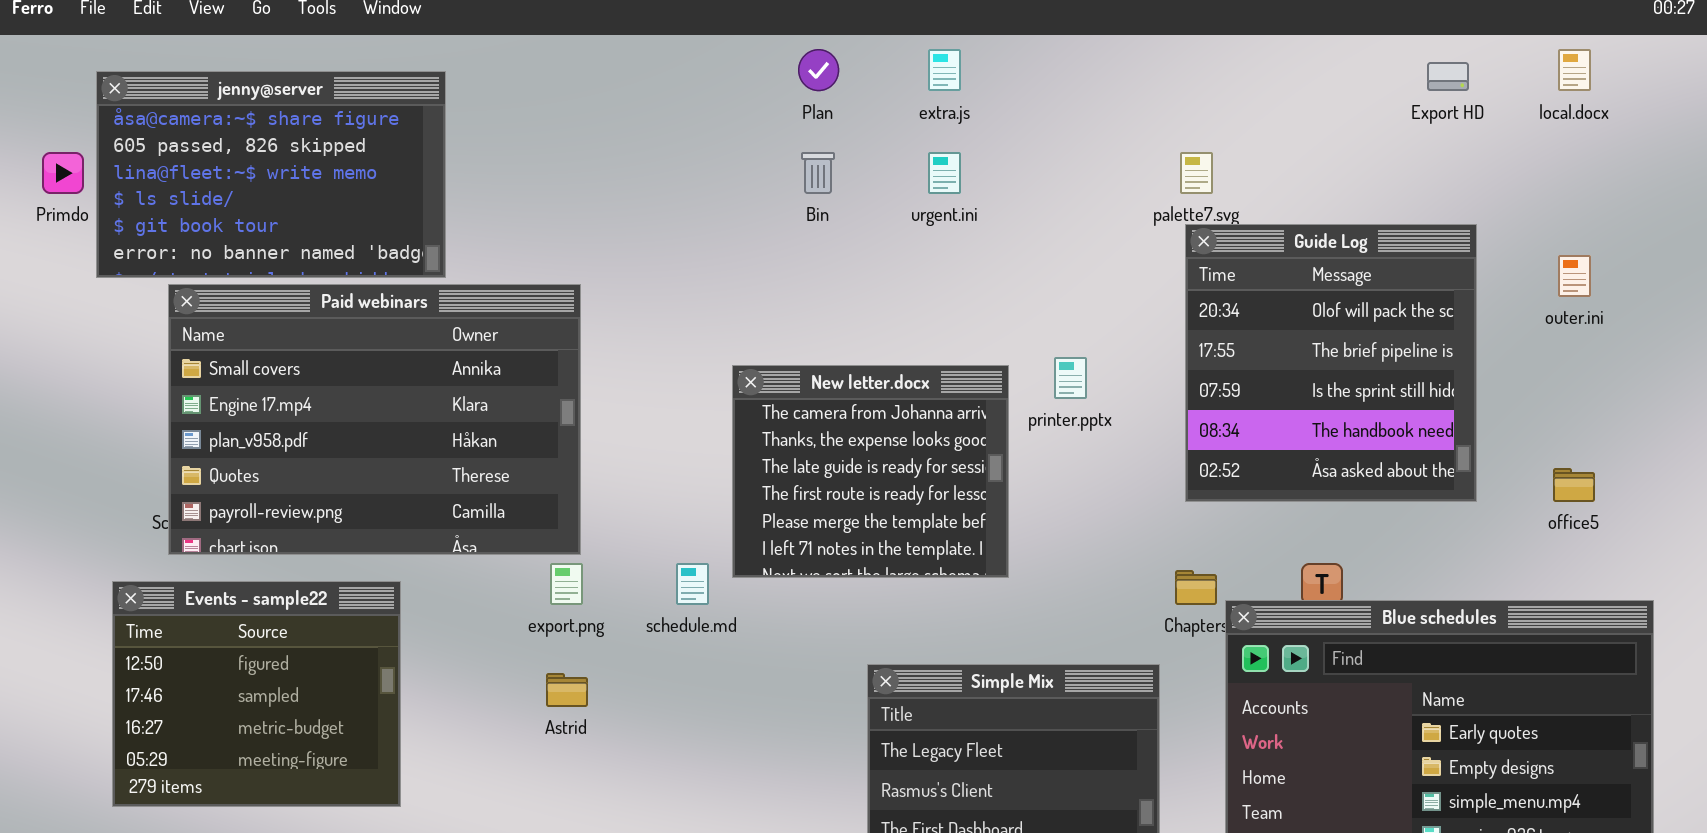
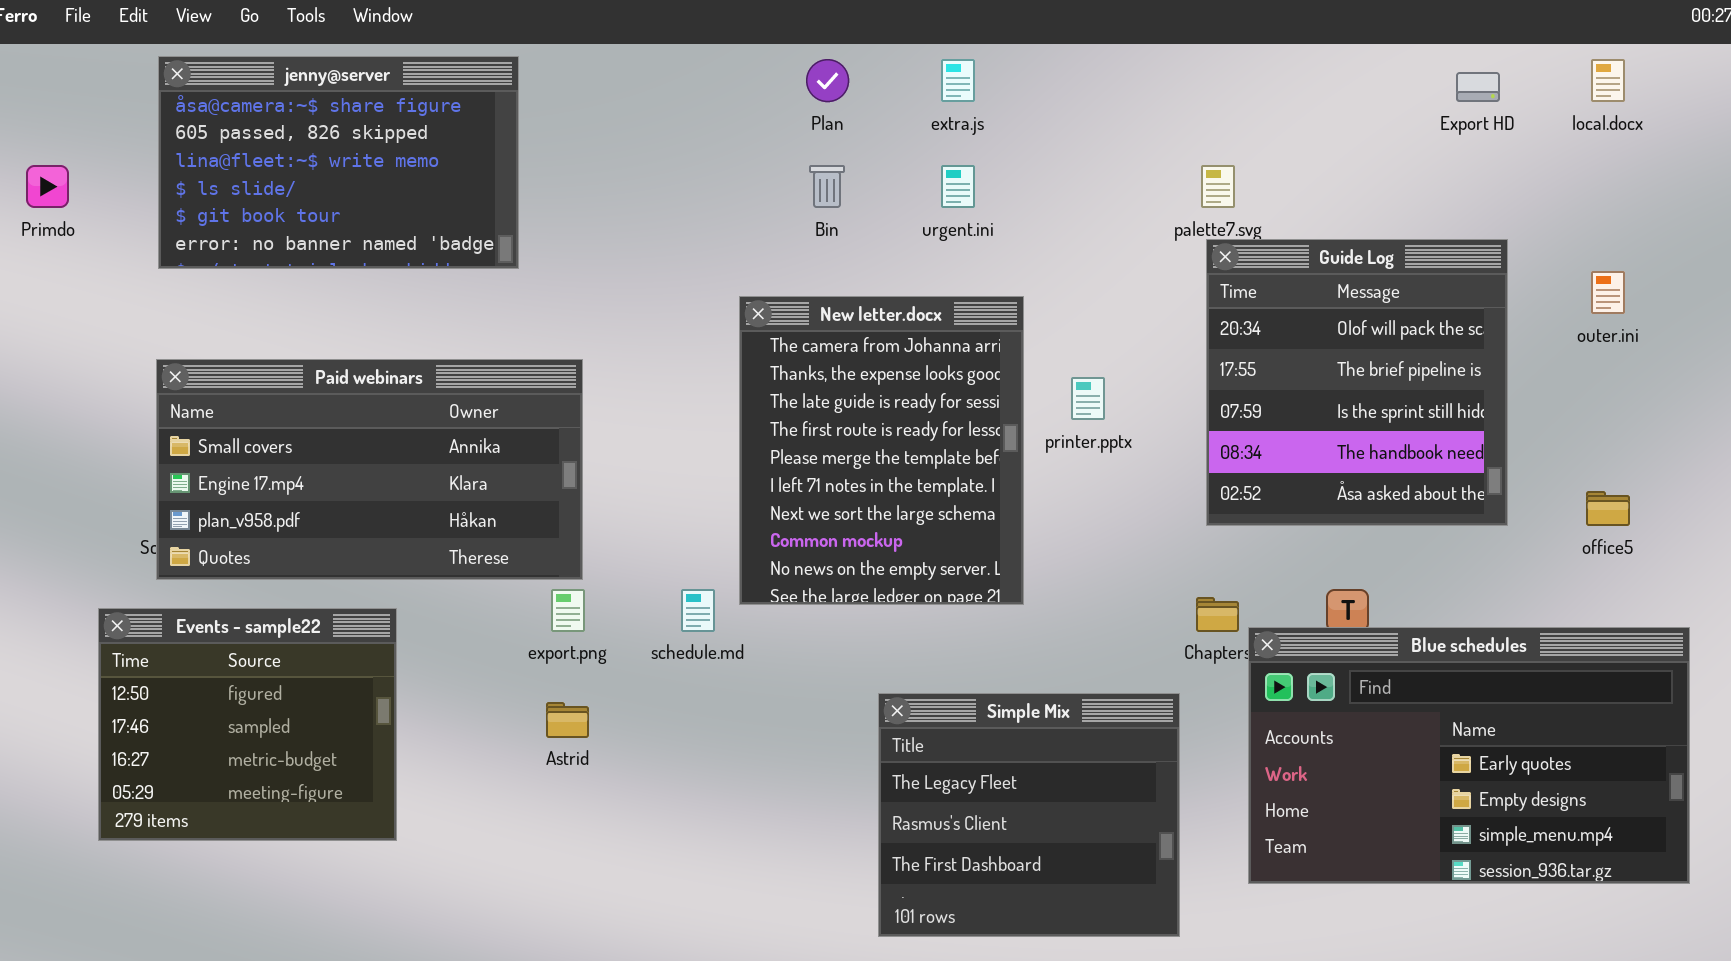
jenny@server: [96,71,446,278] -> [158,56,519,269], moved
Paid webinars: [168,284,581,555] -> [156,359,583,580], resized
New letter.docx: [732,365,1009,578] -> [739,296,1024,605], resized

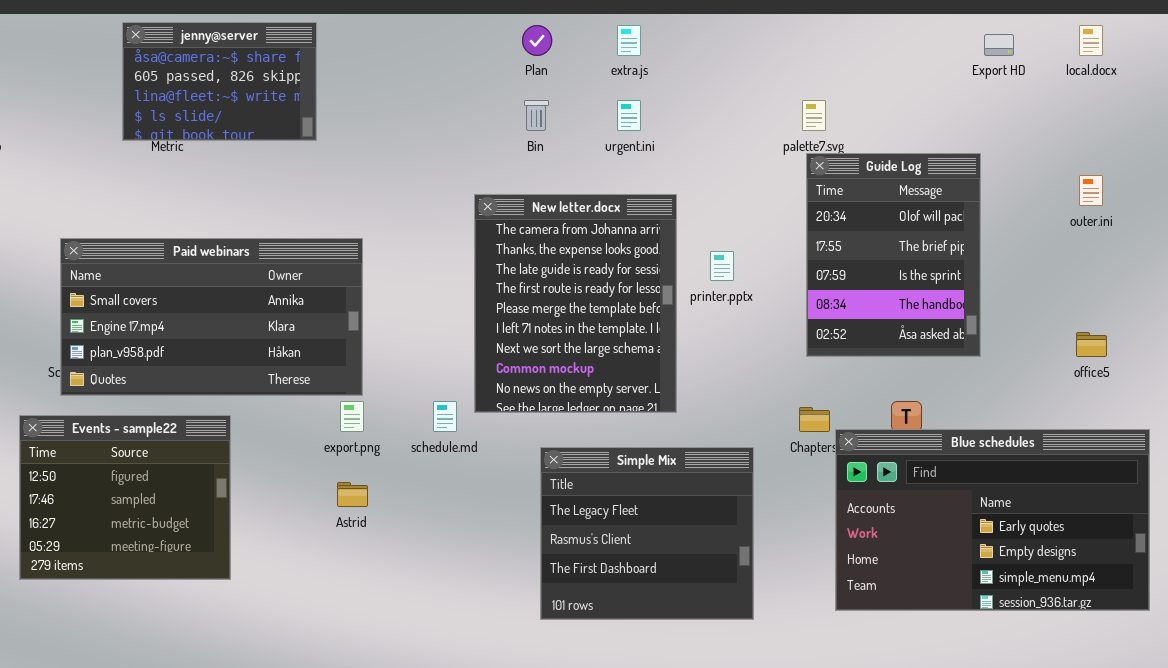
jenny@server: [158,56,519,269] -> [122,22,317,141], resized
Guide Log: [1206,239,1508,526] -> [806,153,981,357], resized
Simple Mix: [878,693,1180,937] -> [540,447,754,620], moved

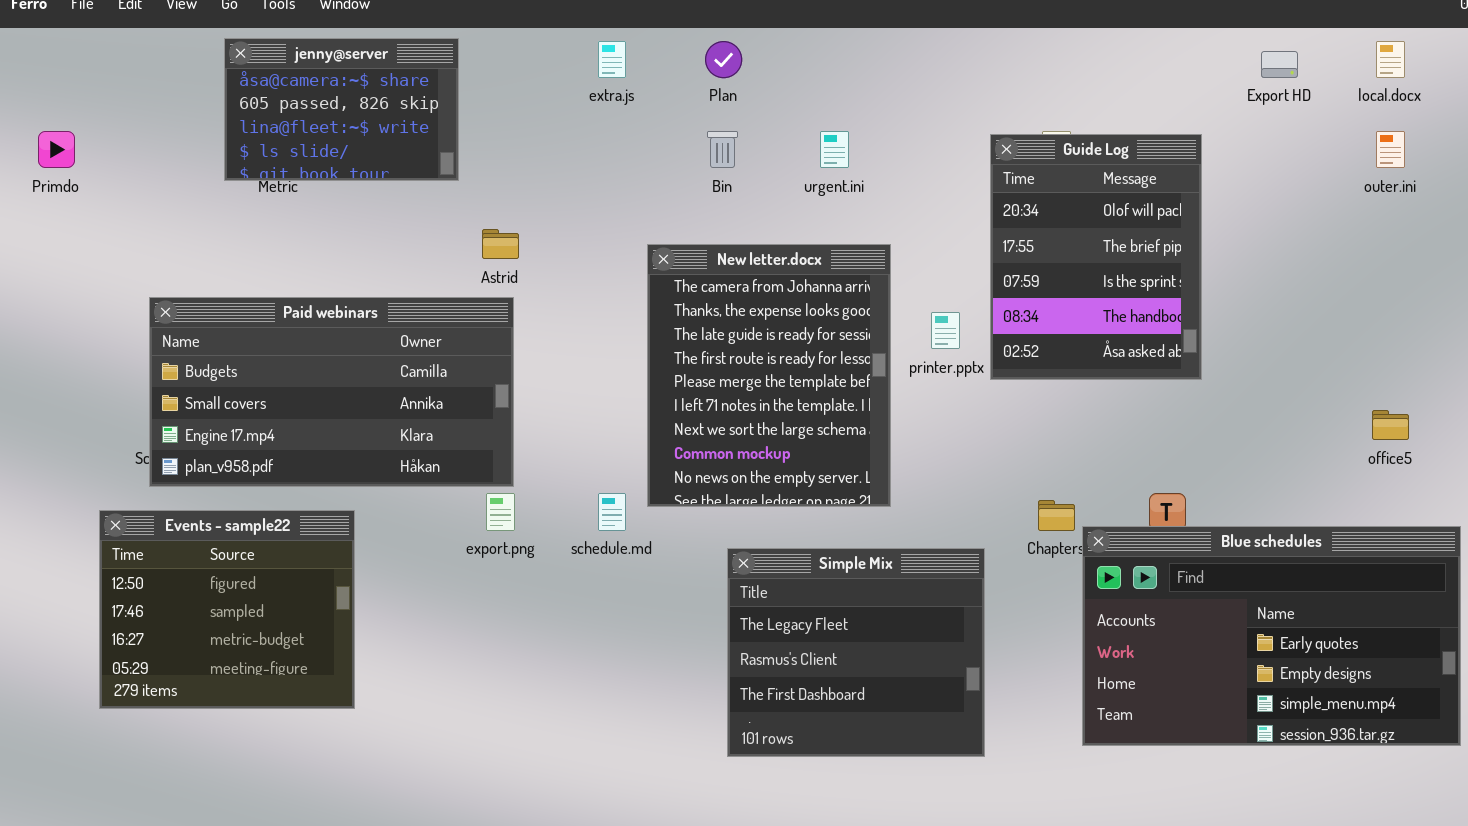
extra.js: [617,25,641,56] -> [598,41,626,78], moved
Guide Log: [806,153,981,357] -> [990,134,1202,380], moved
outer.ini: [1079,175,1103,206] -> [1376,131,1405,168], moved
Paid webinars: [60,238,363,396] -> [149,297,514,487], scrolled up 1 row
Astrid: [337,482,368,507] -> [482,229,519,259], moved

